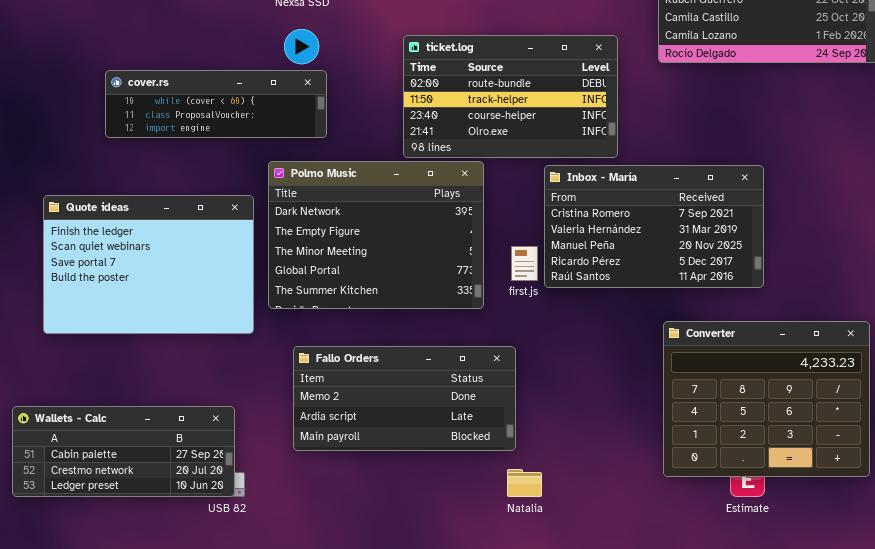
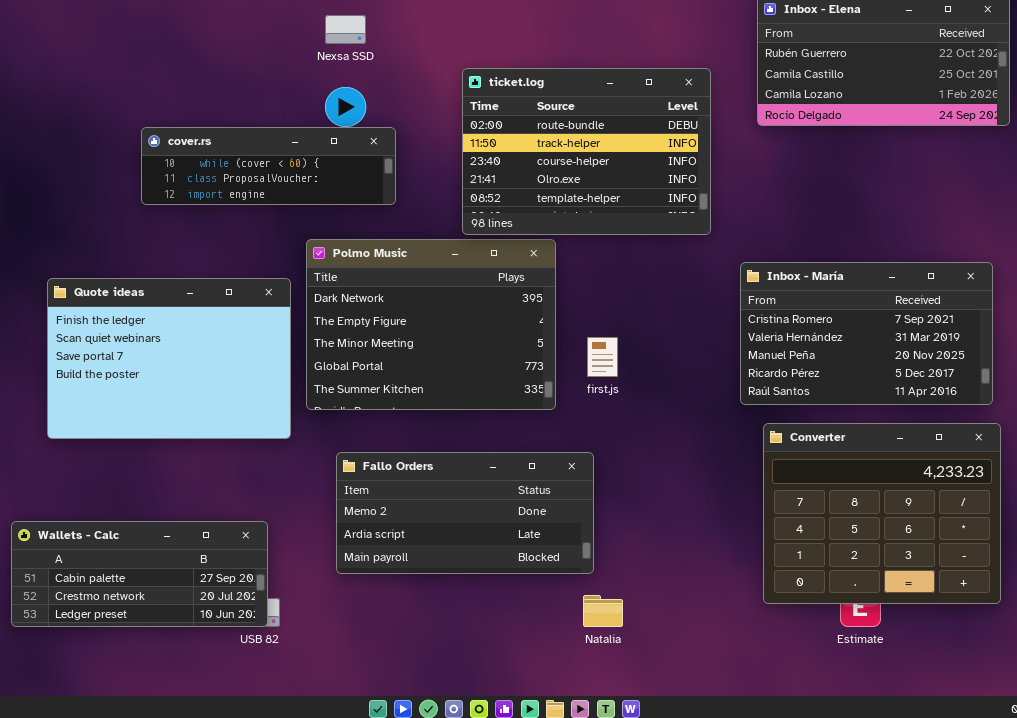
ticket.log: [403,35,618,158] -> [462,68,711,235], resized
cover.rs: [105,70,327,138] -> [141,127,396,205], moved
Inbox - María: [544,165,764,288] -> [740,262,993,405], moved

